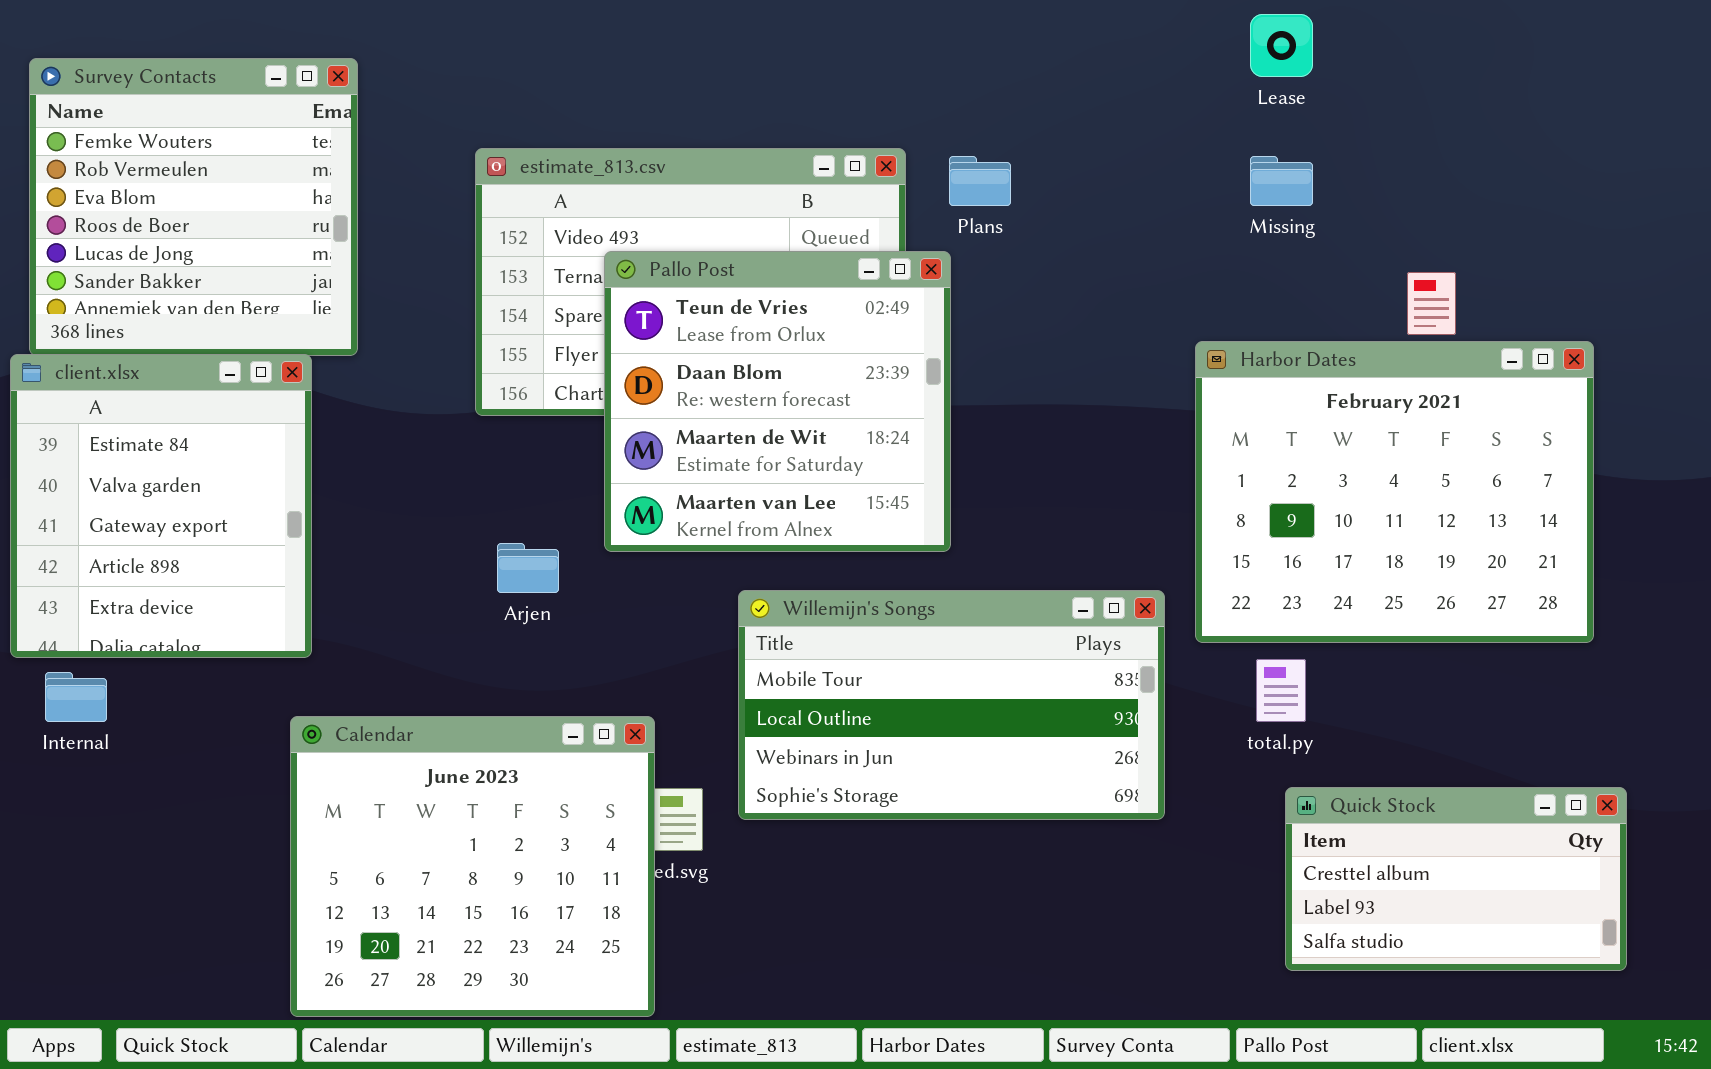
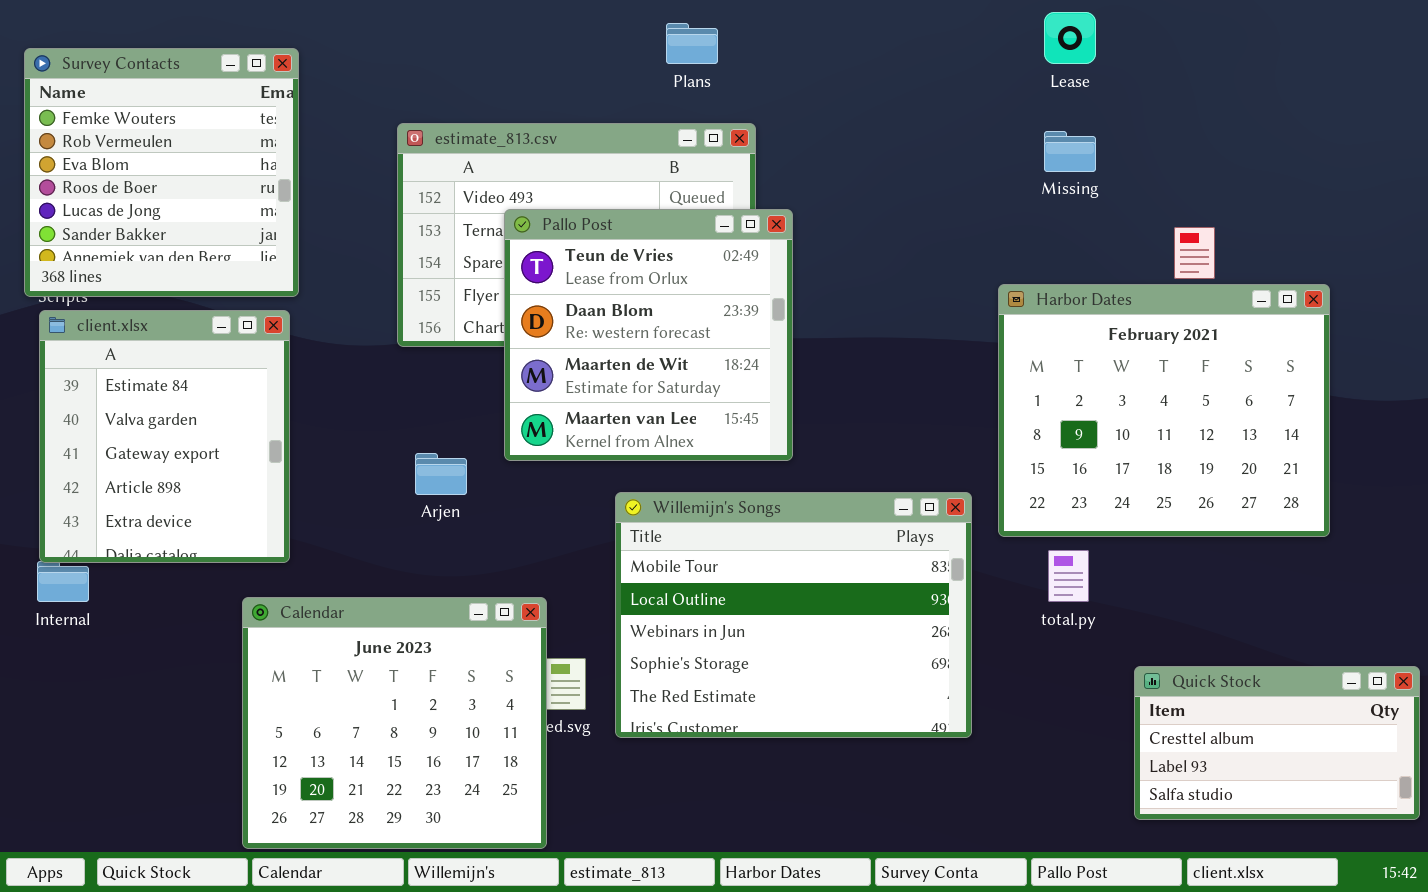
Plans: [949,156,1011,206] -> [666,23,718,64], moved
client.xlsx: [10,354,312,658] -> [39,310,290,563], moved
Willemijn's Songs: [738,590,1165,820] -> [615,492,972,738], resized
Quick Stock: [1285,787,1627,971] -> [1134,666,1420,820], moved

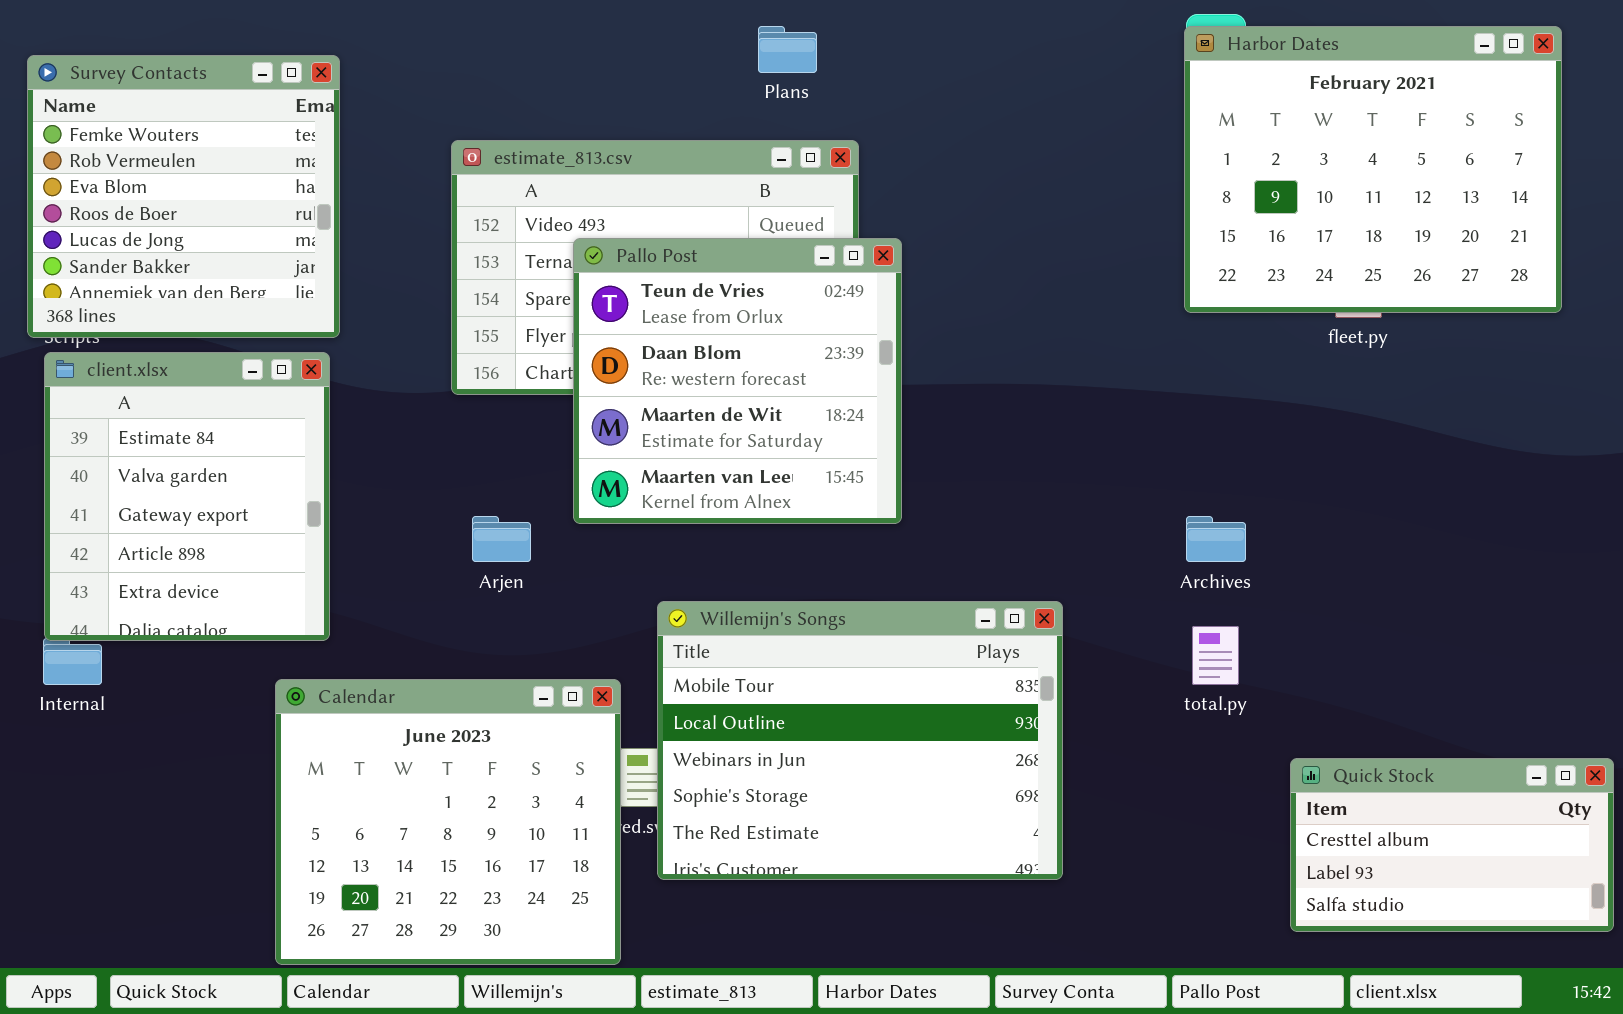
Harbor Dates: [998,284,1330,537] -> [1184,26,1562,313], moved
Willemijn's Songs: [615,492,972,738] -> [657,601,1063,880], moved

